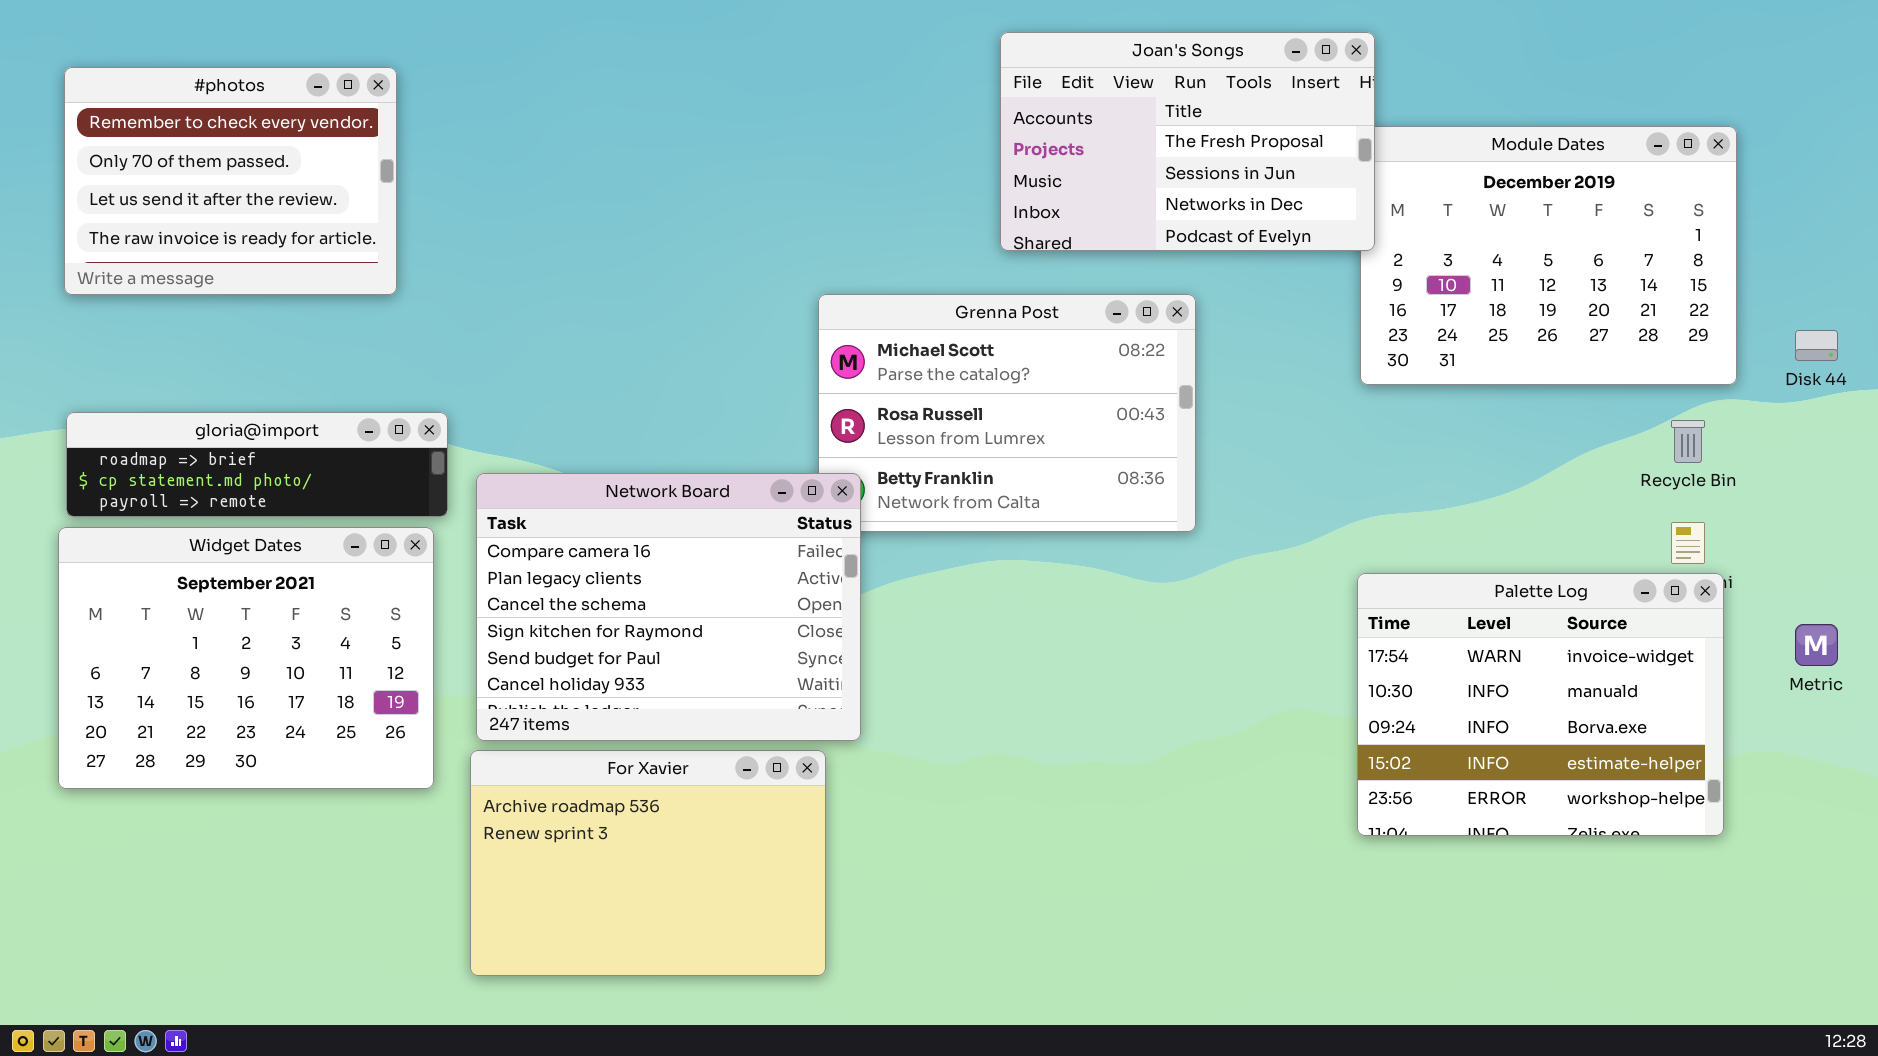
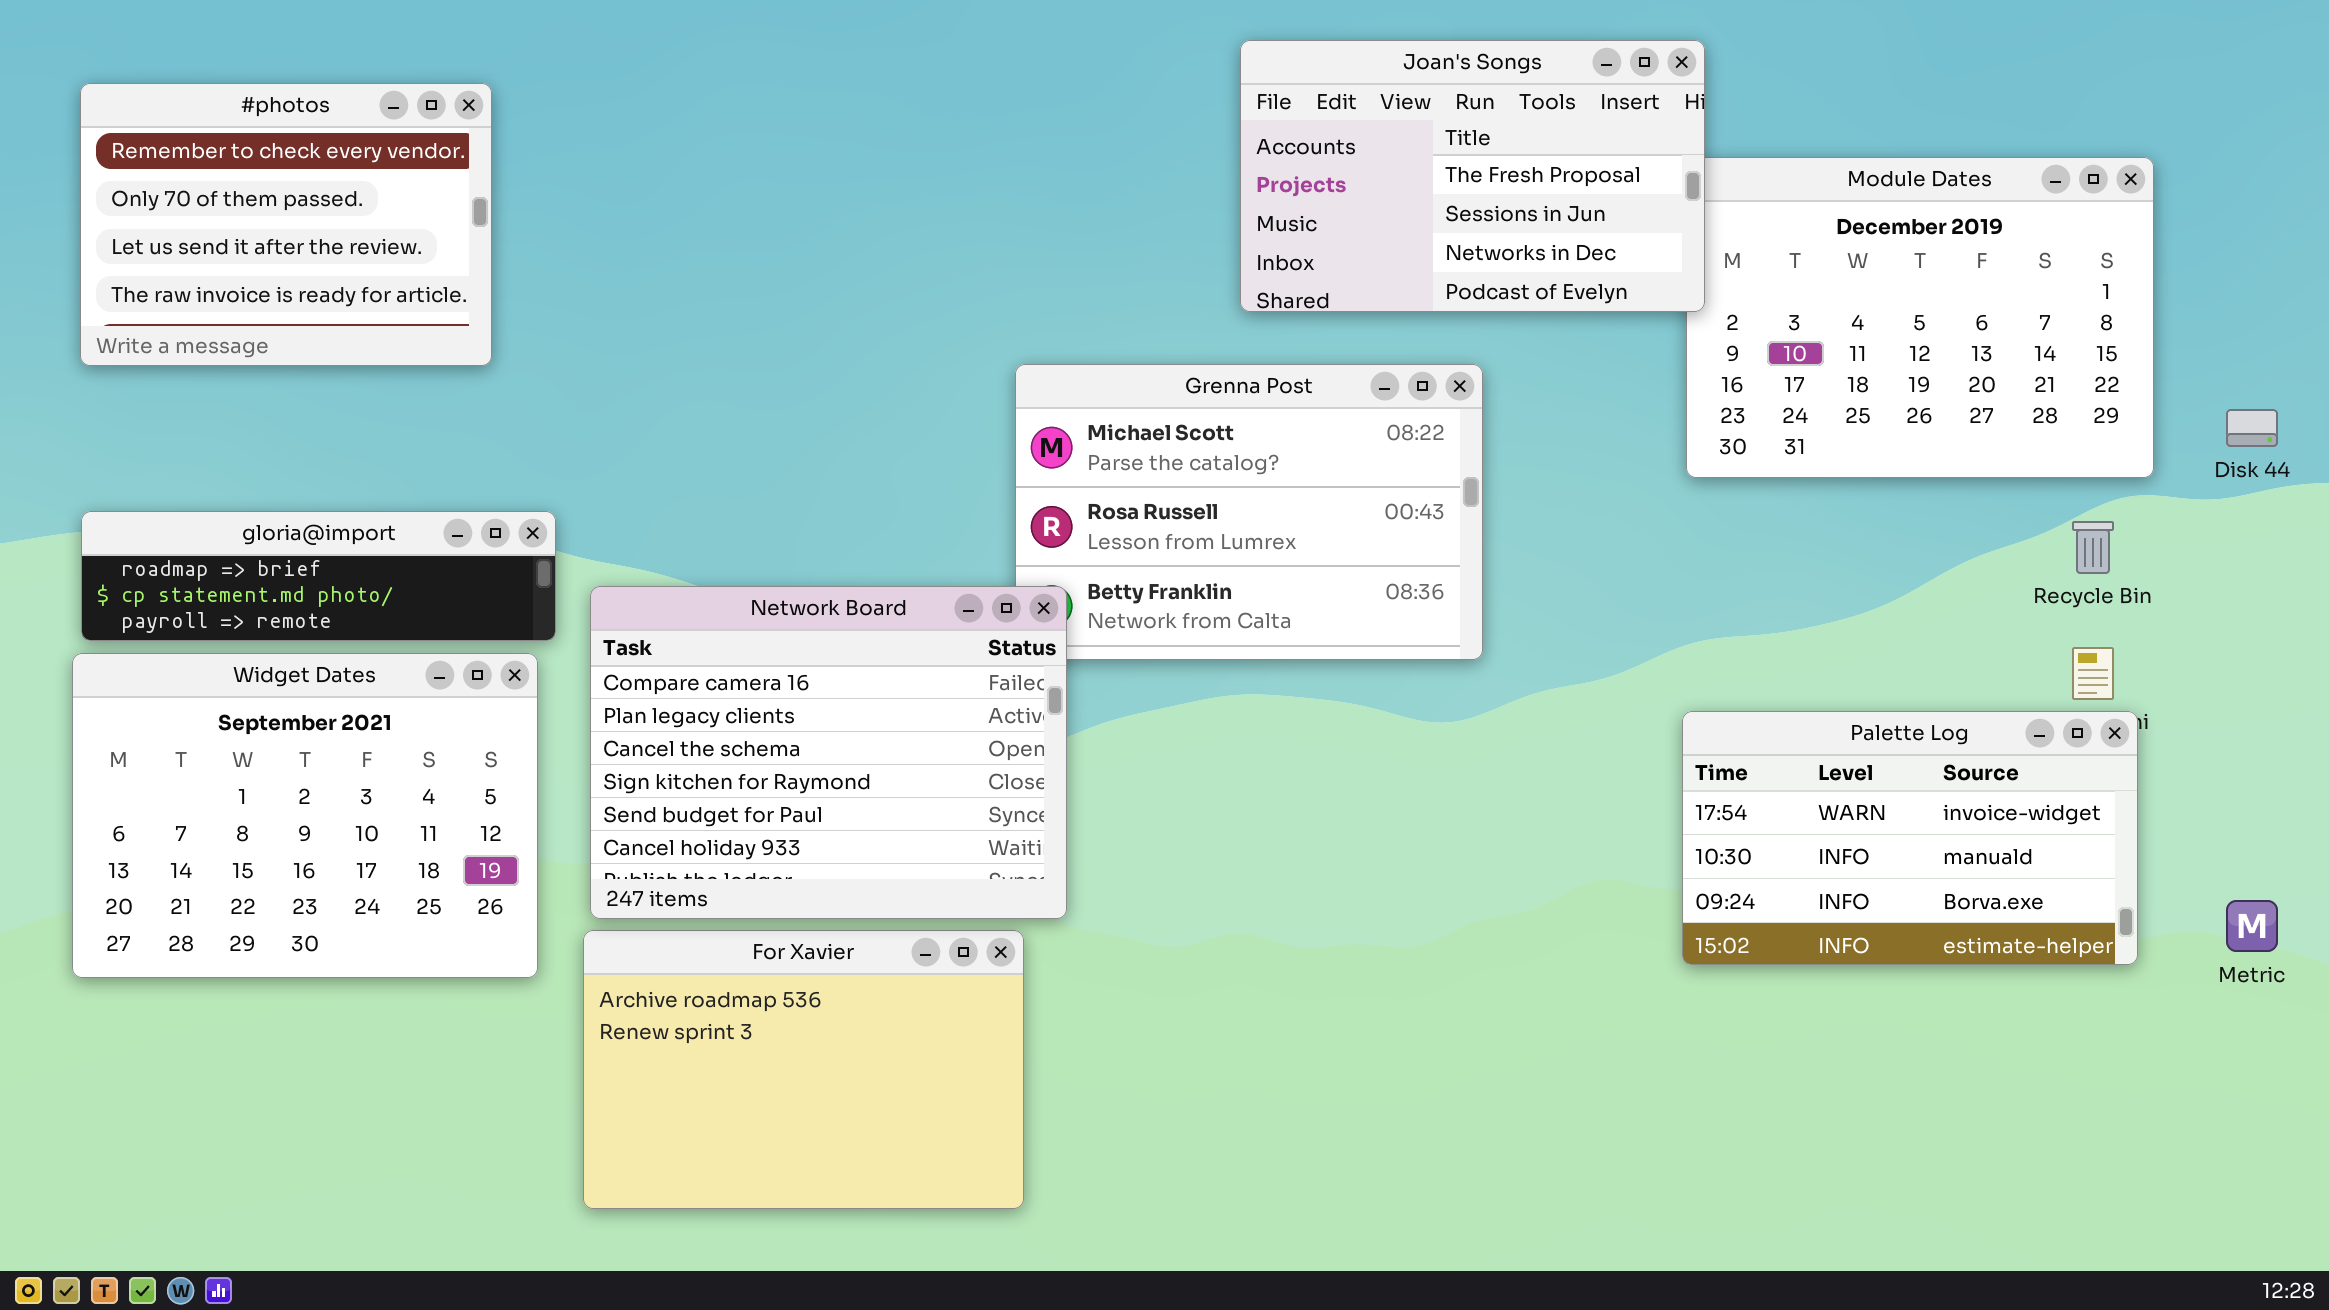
Palette Log: [1357,573,1724,836] -> [1682,711,2138,965], resized
Metric: [1795,624,1838,666] -> [2226,900,2278,952], moved

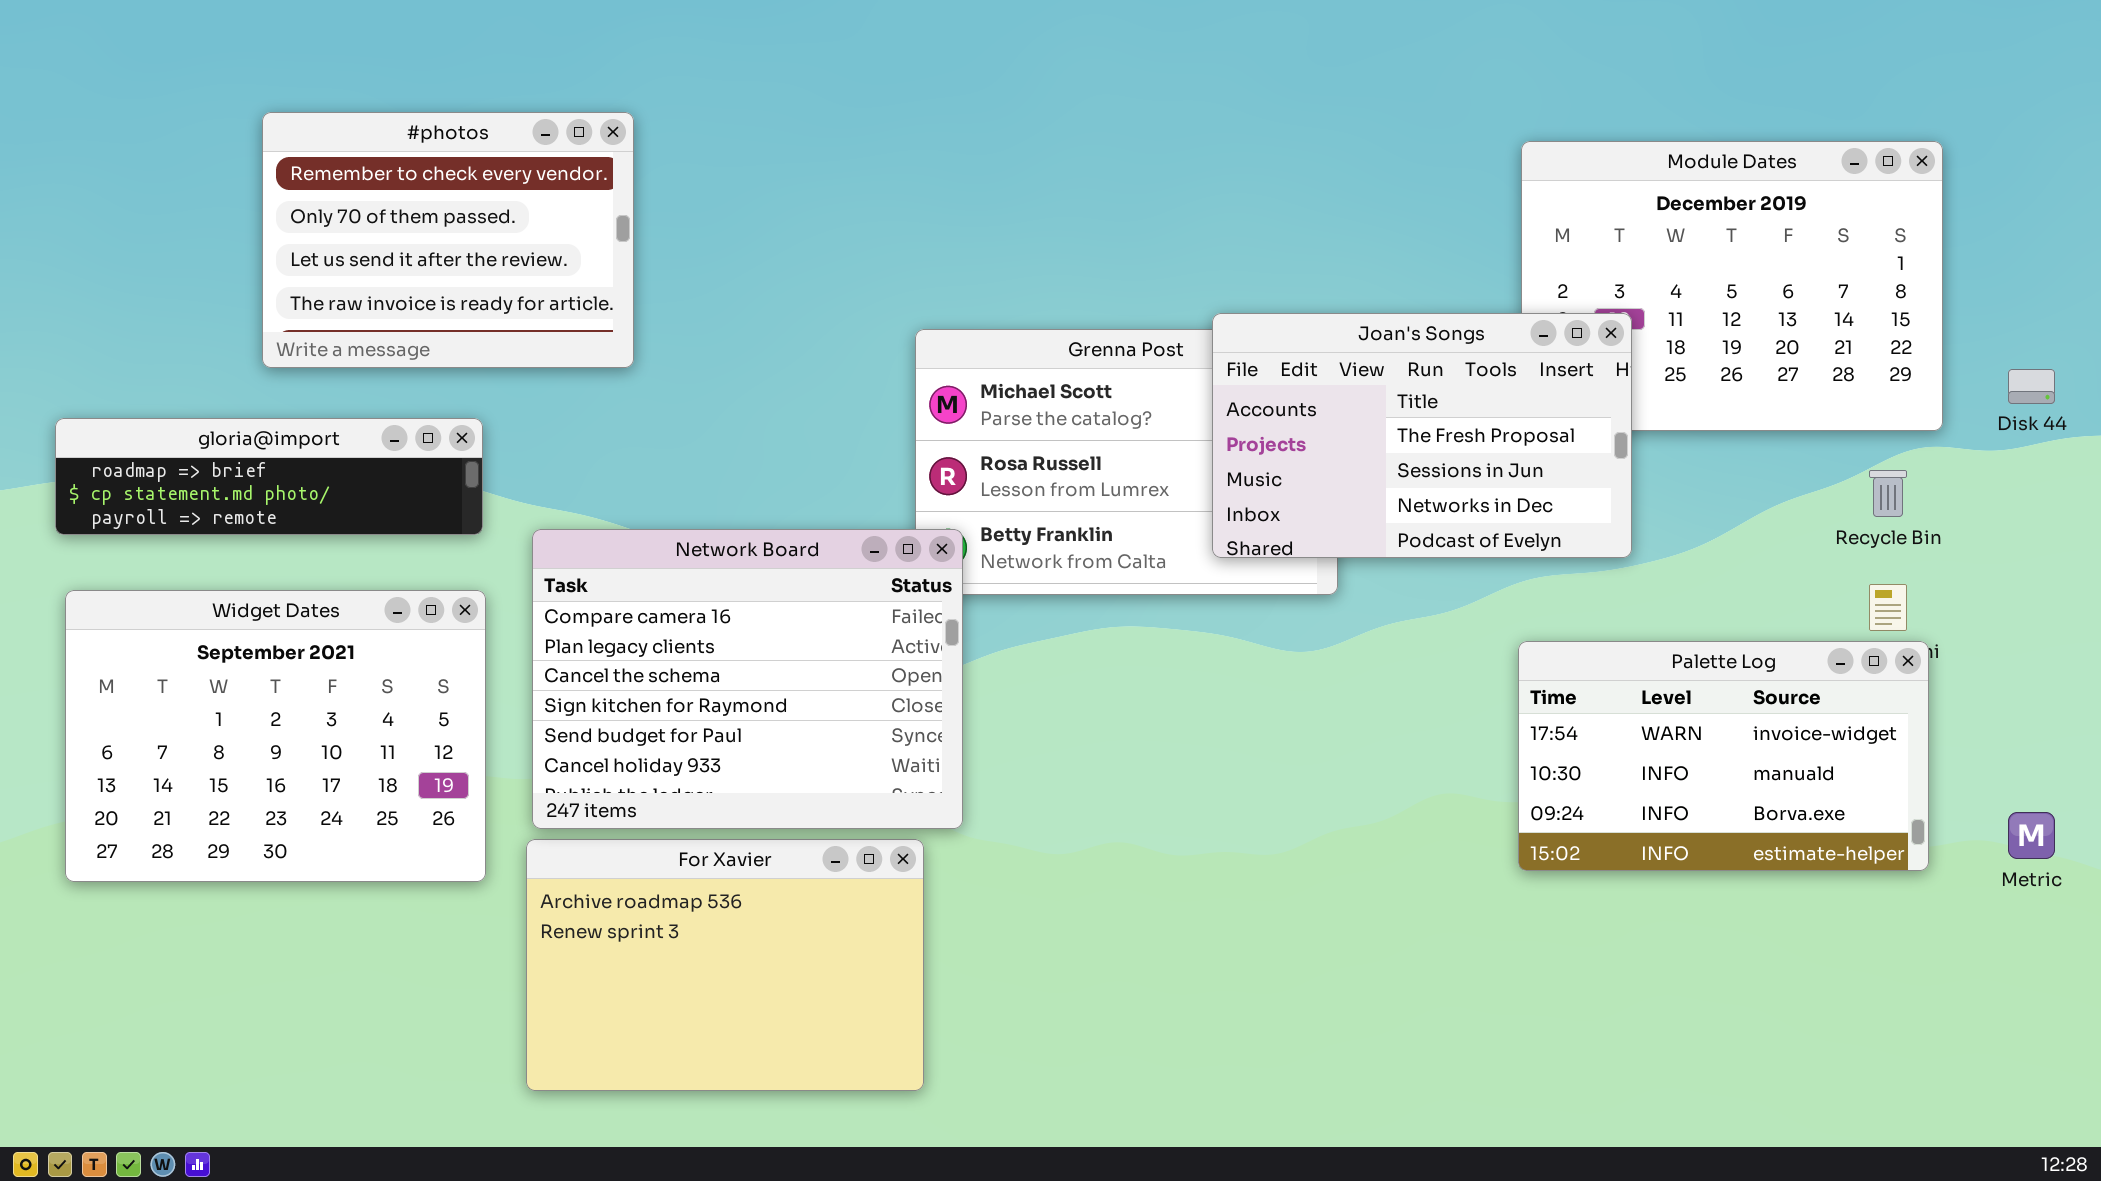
Joan's Songs: [1240,40,1705,312] -> [1212,313,1632,558], moved
#photos: [80,83,492,366] -> [262,112,634,368], moved
gloria@import: [81,511,556,641] -> [55,418,483,535], moved

